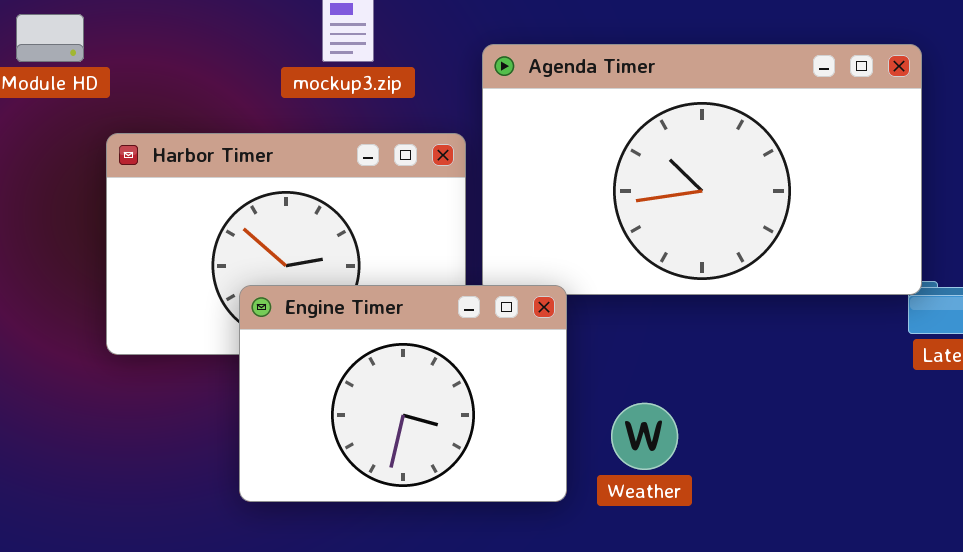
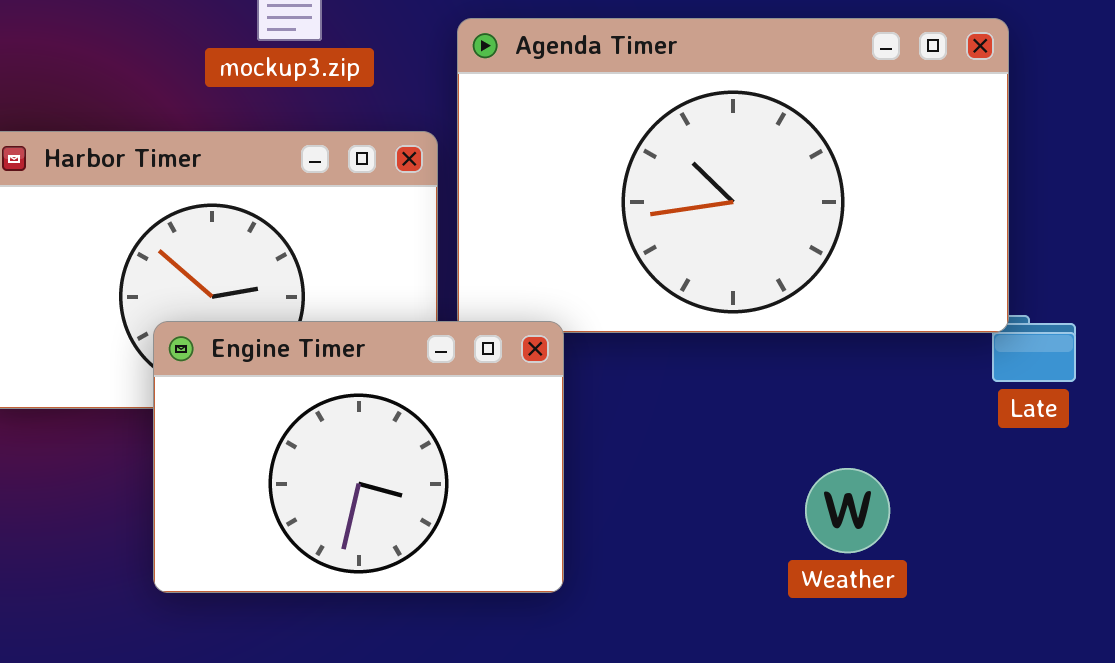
Weather: [611,403,678,470] -> [805,468,890,553], moved

